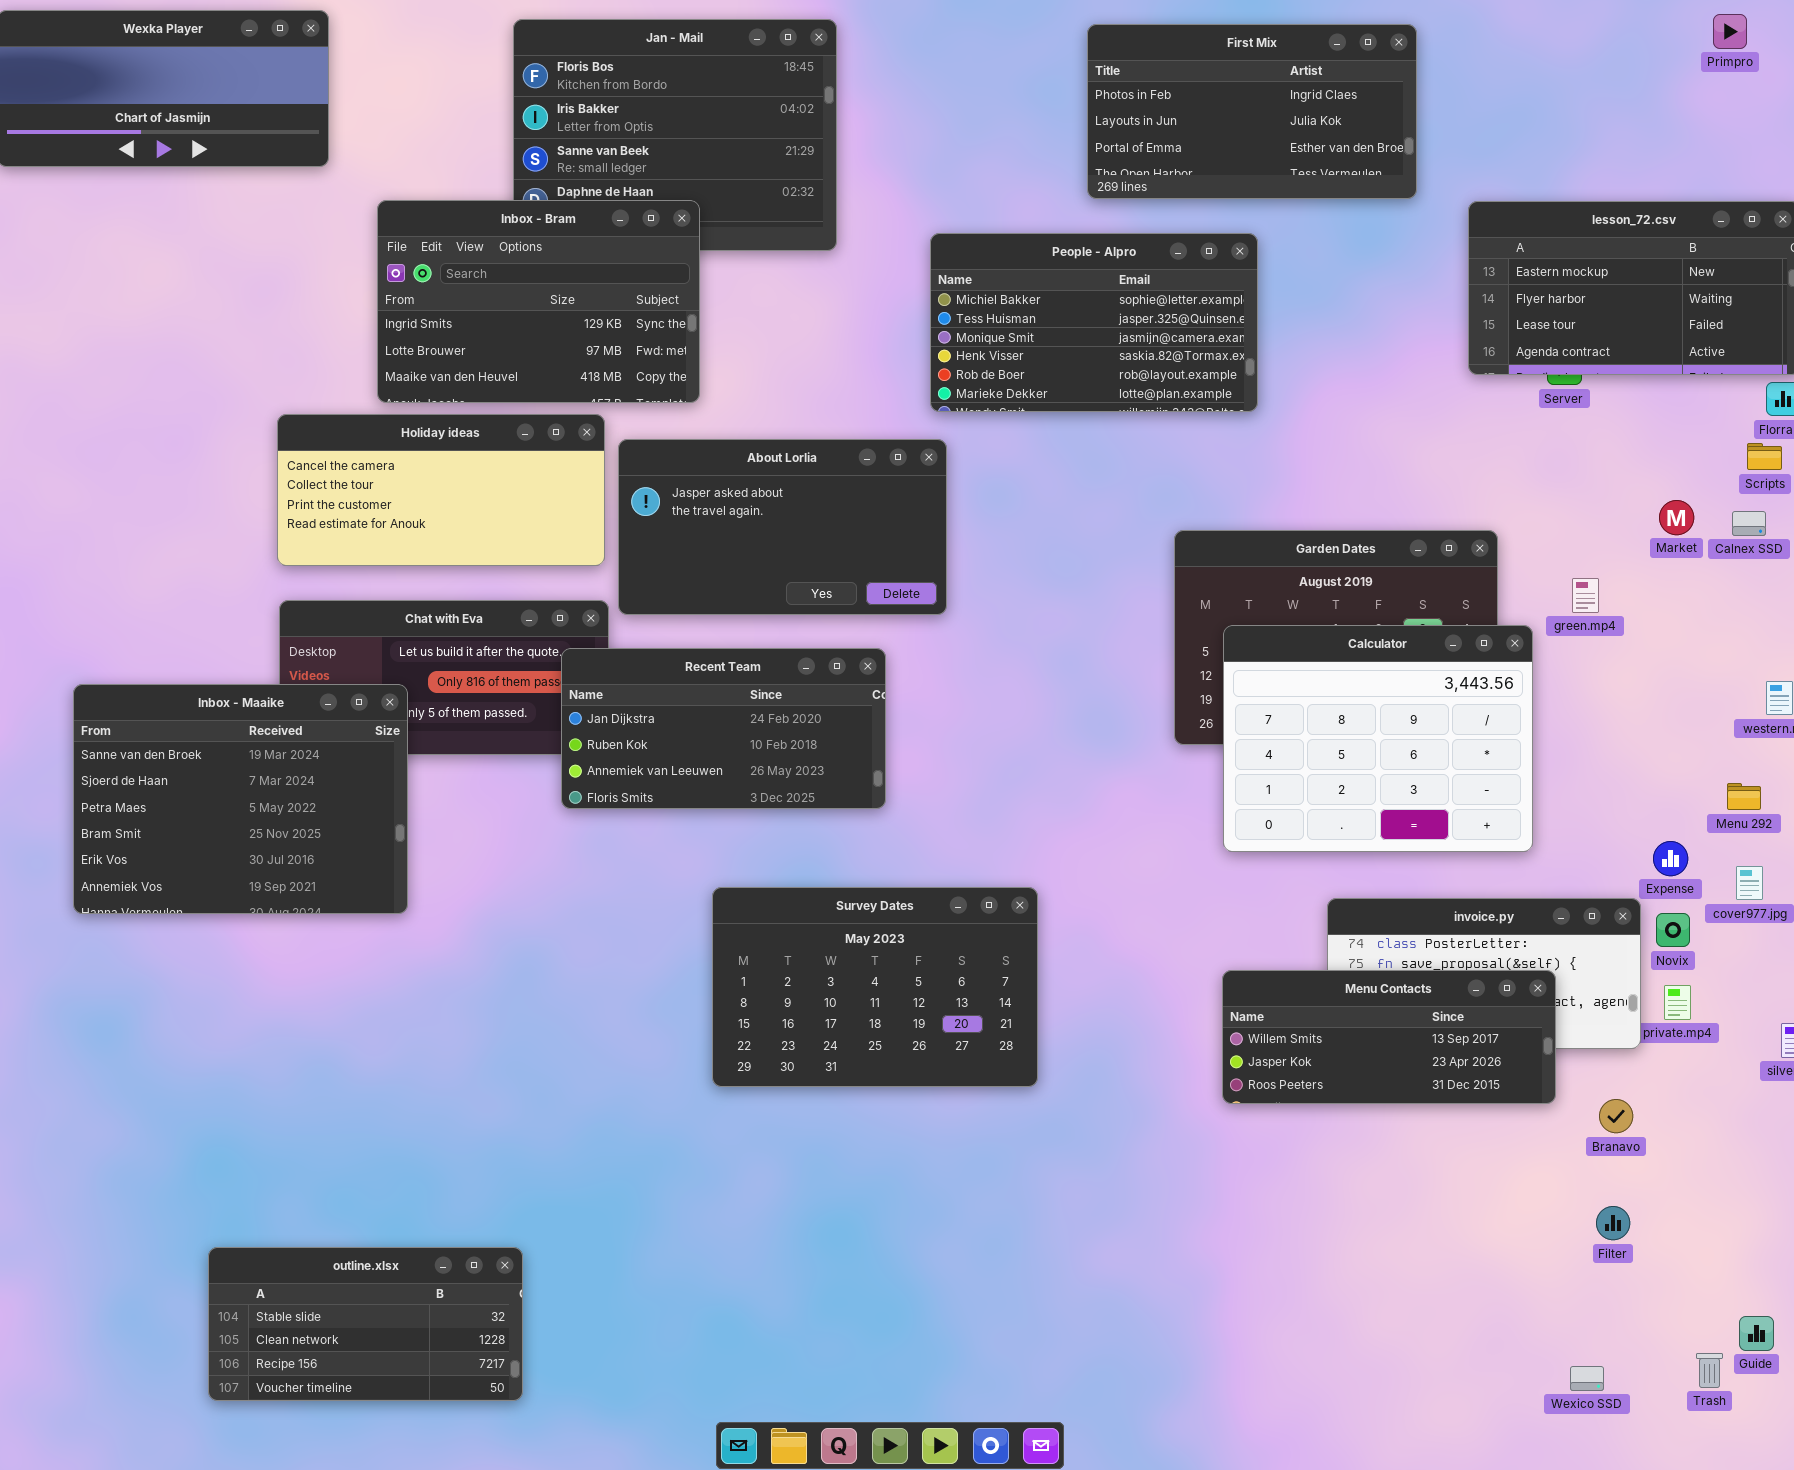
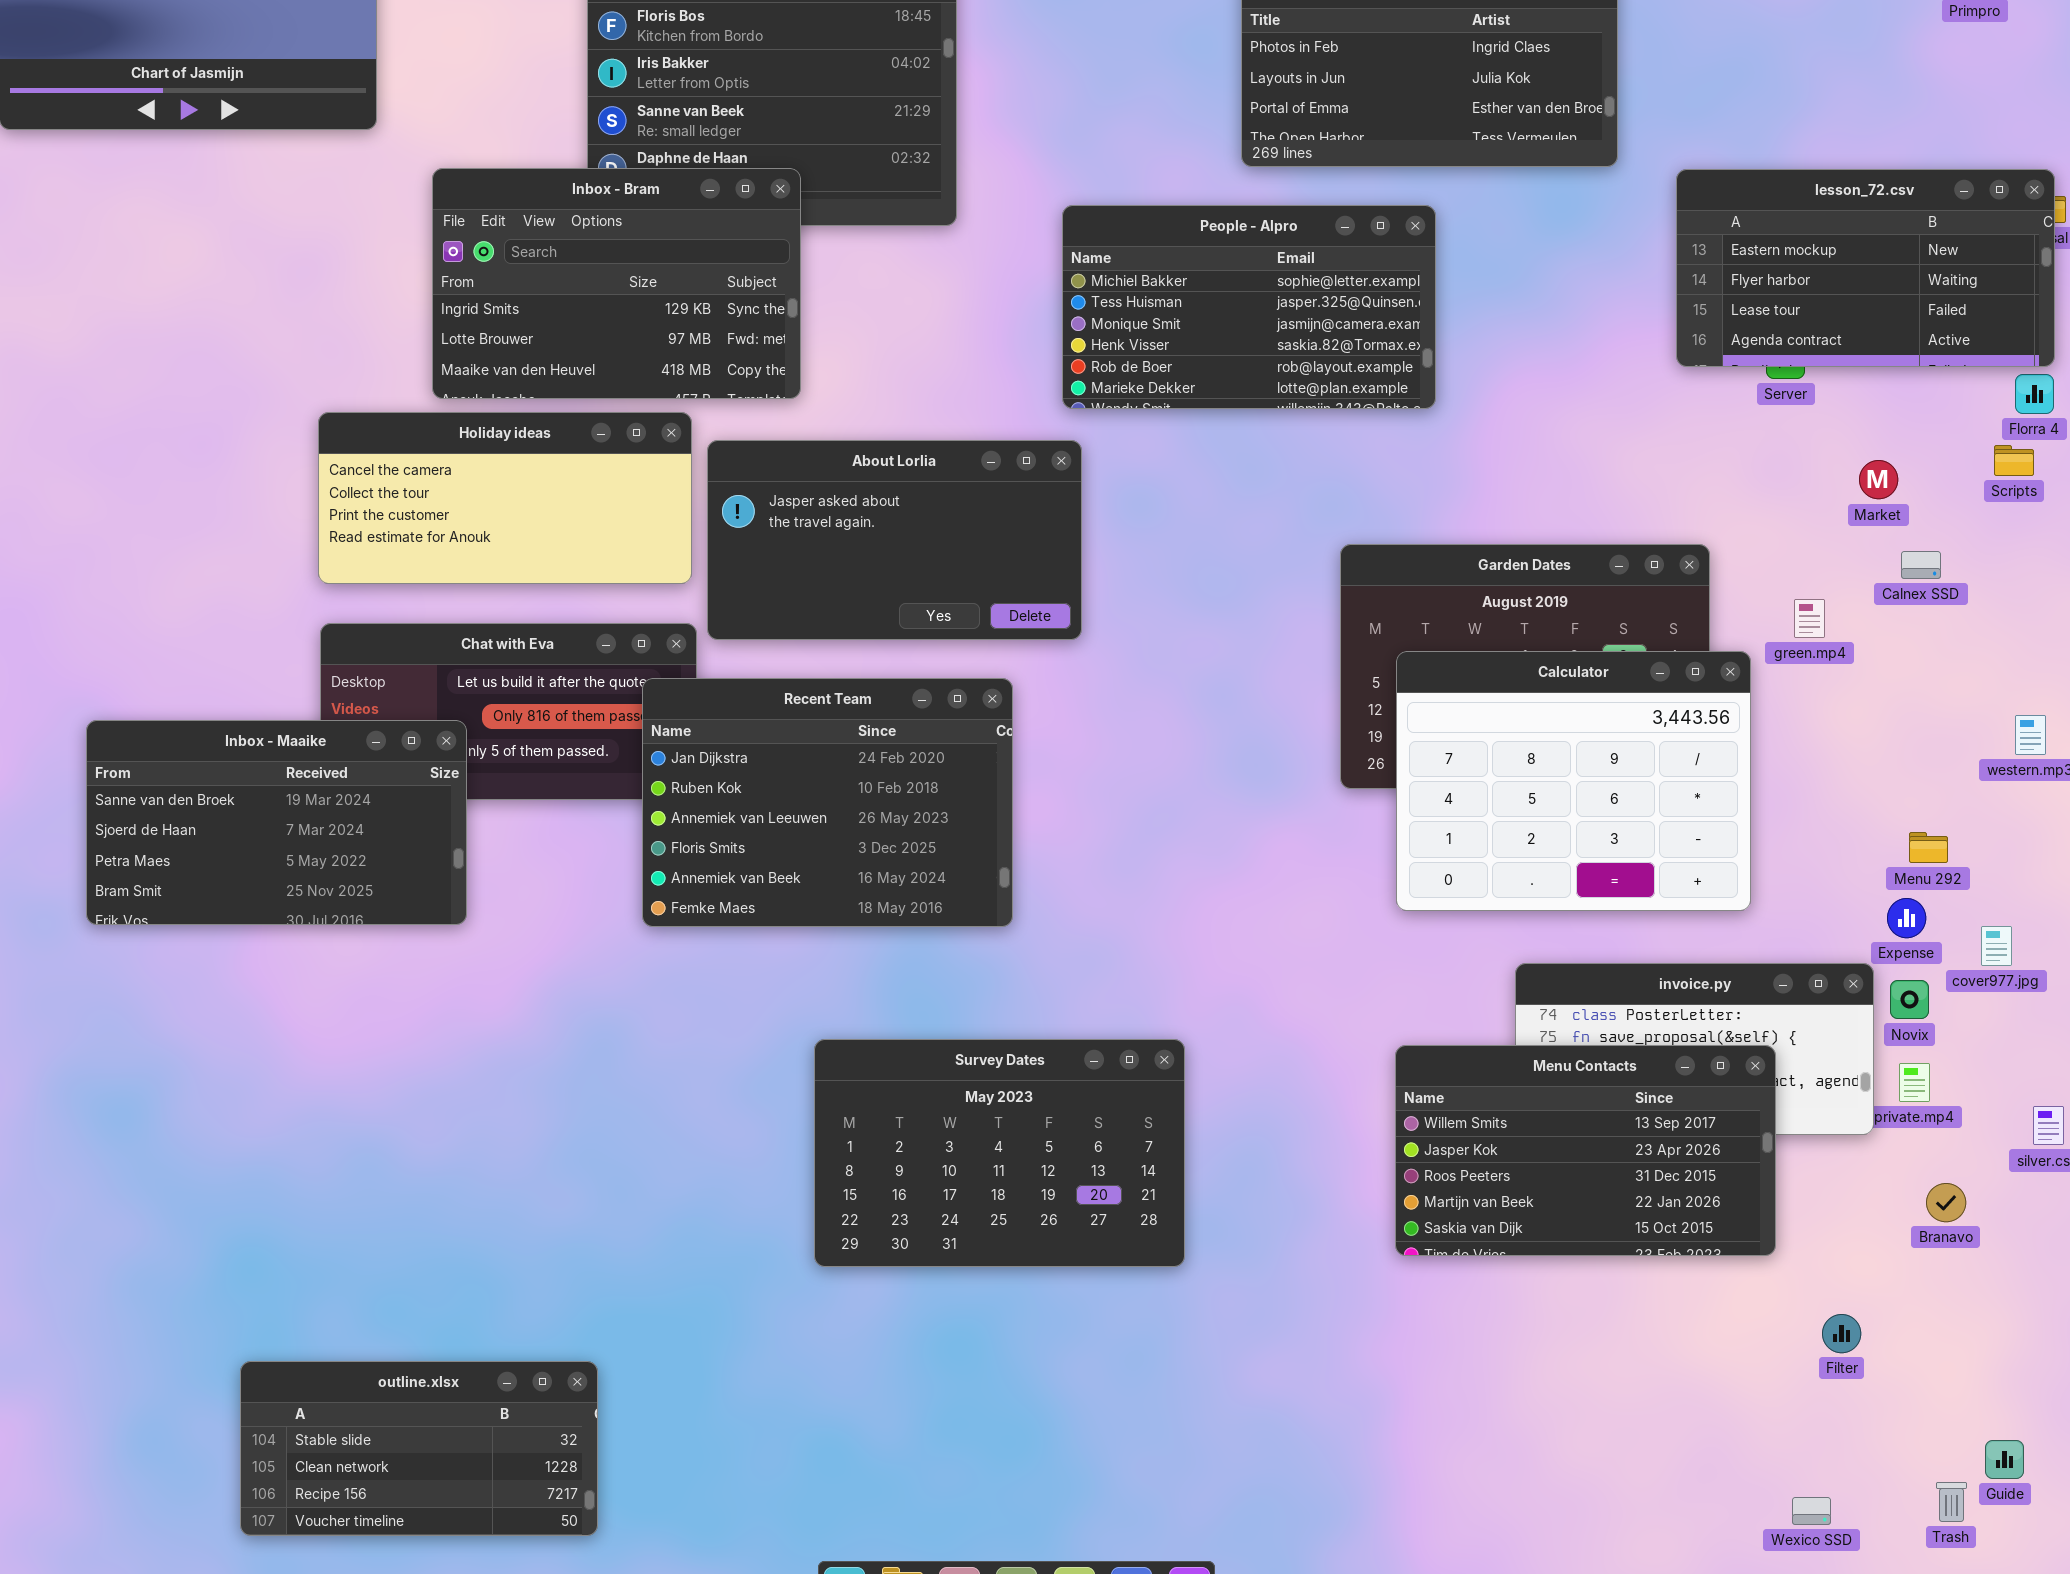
Market: [1659,500,1694,535] -> [1859,460,1898,499], moved
Calnex SSD: [1732,511,1766,536] -> [1901,551,1941,579], moved
Recent Team: [561,648,886,809] -> [642,678,1013,927], resized
Inbox - Maaike: [73,684,408,914] -> [86,720,467,925], resized
Menu 292: [1727,783,1761,810] -> [1909,832,1948,863], moved
Survey Dates: [712,887,1038,1087] -> [814,1039,1185,1267], moved
Menu Contacts: [1222,970,1556,1104] -> [1395,1045,1776,1256], resized
Branavo: [1599,1099,1633,1133] -> [1926,1183,1966,1222], moved

